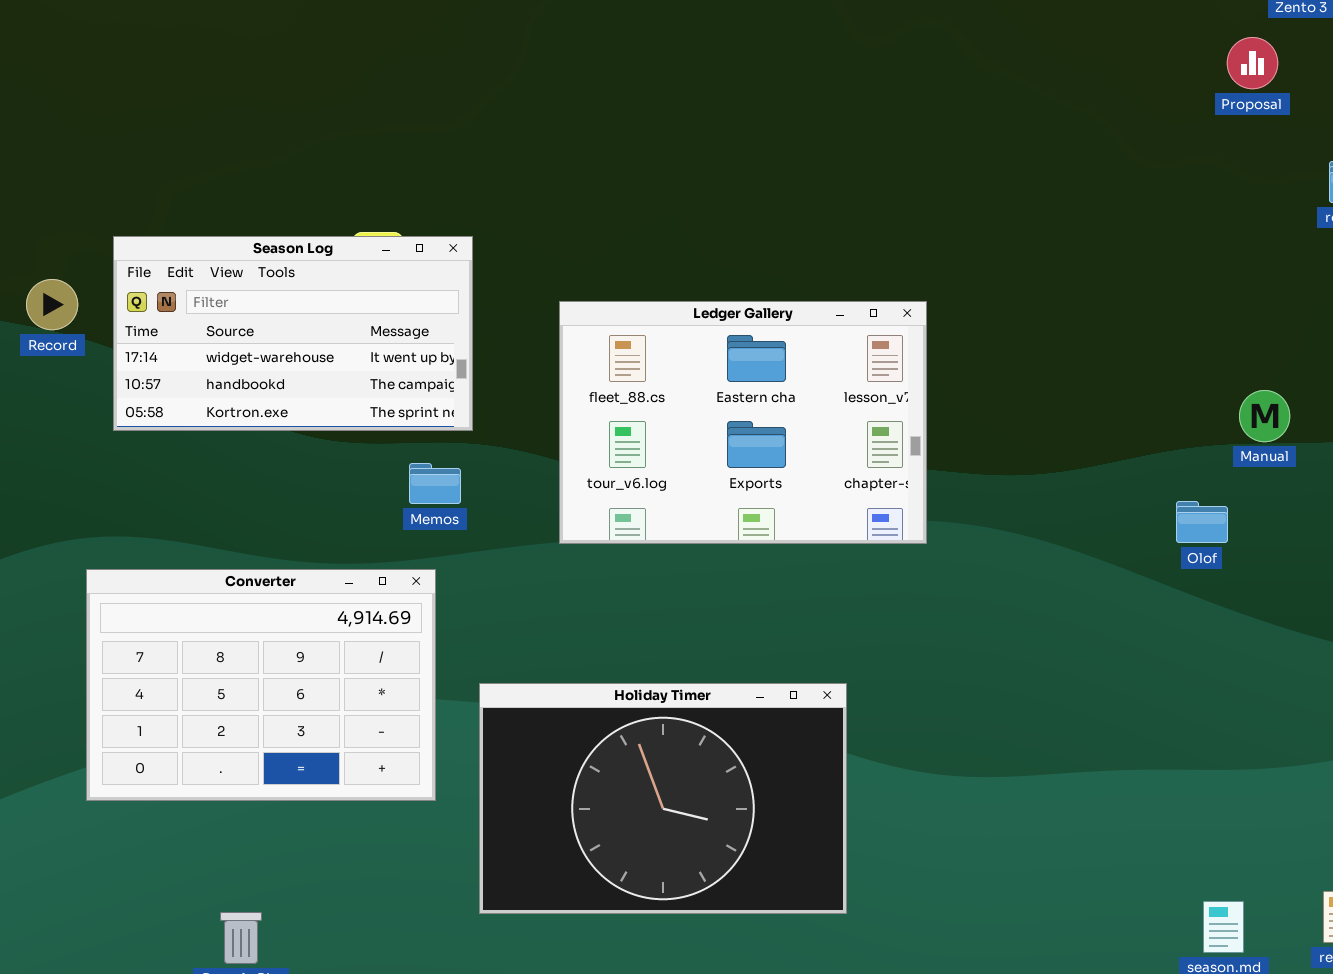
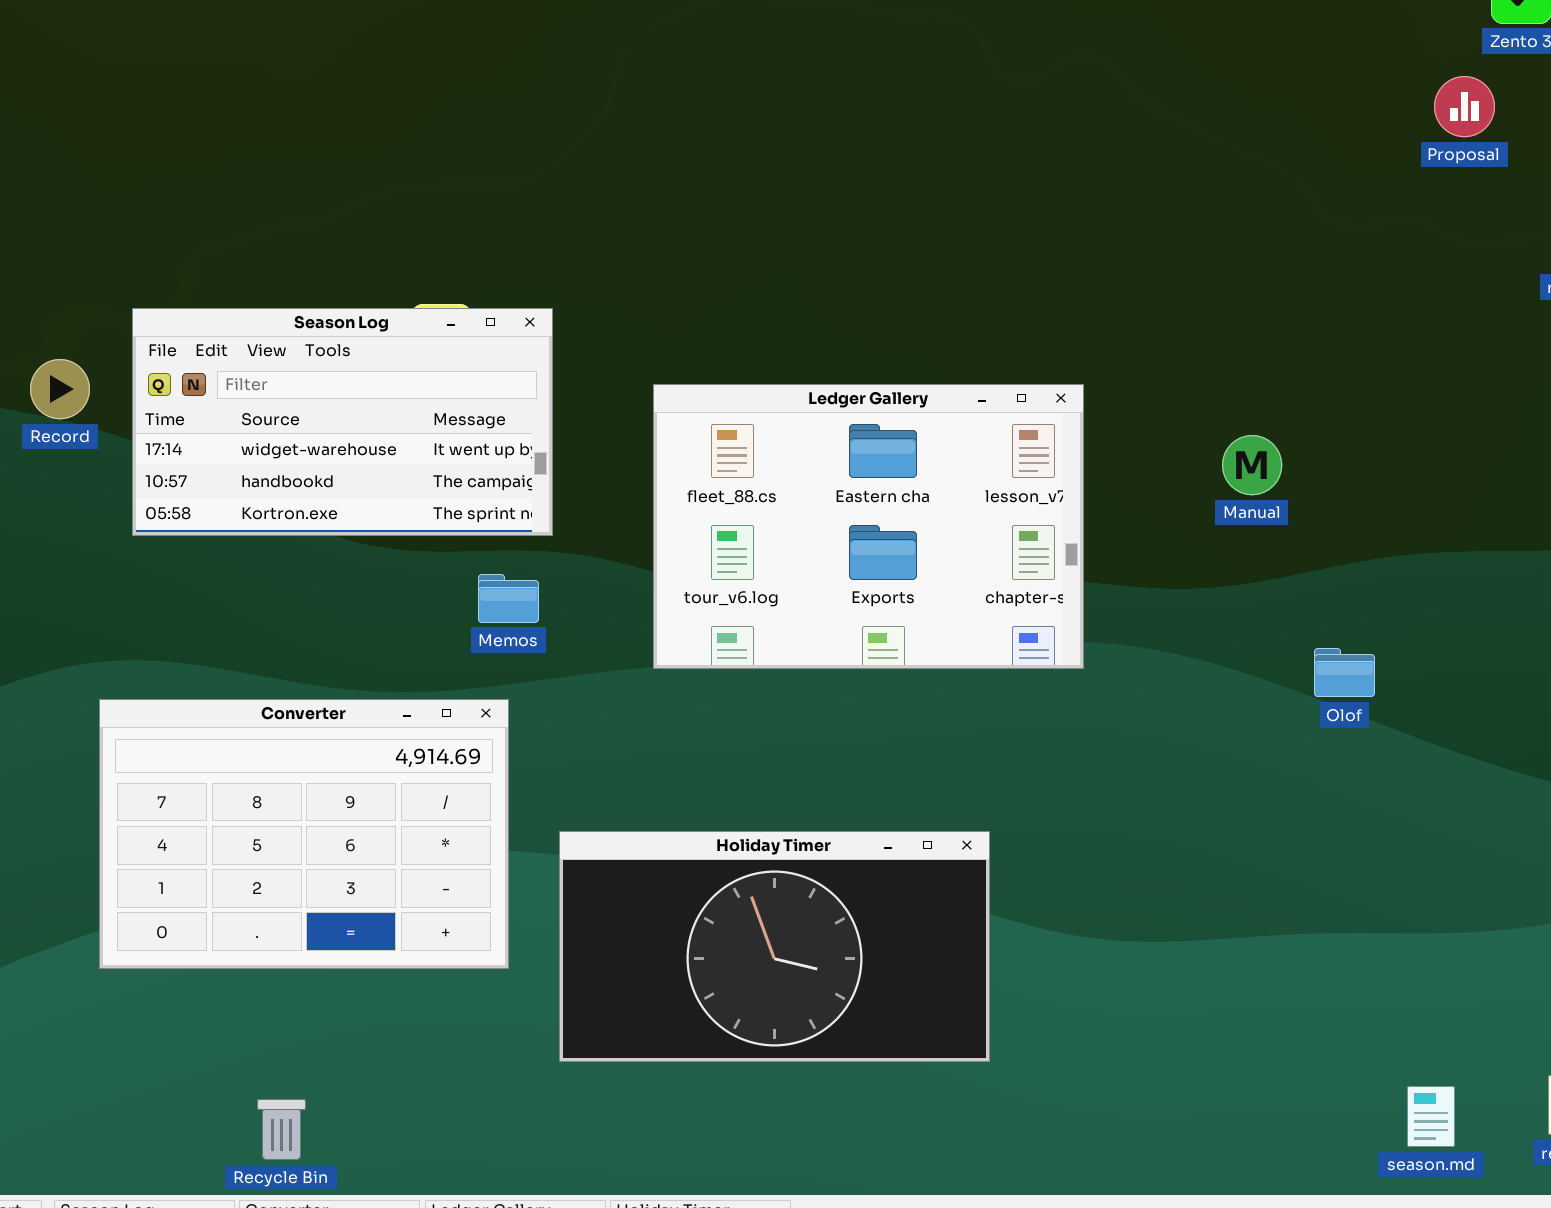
Manual: [1239,390,1290,442] -> [1222,435,1282,495], moved
Olof: [1176,501,1228,543] -> [1314,648,1375,697], moved
Holiday Timer: [479,683,847,914] -> [559,831,990,1062], resized

